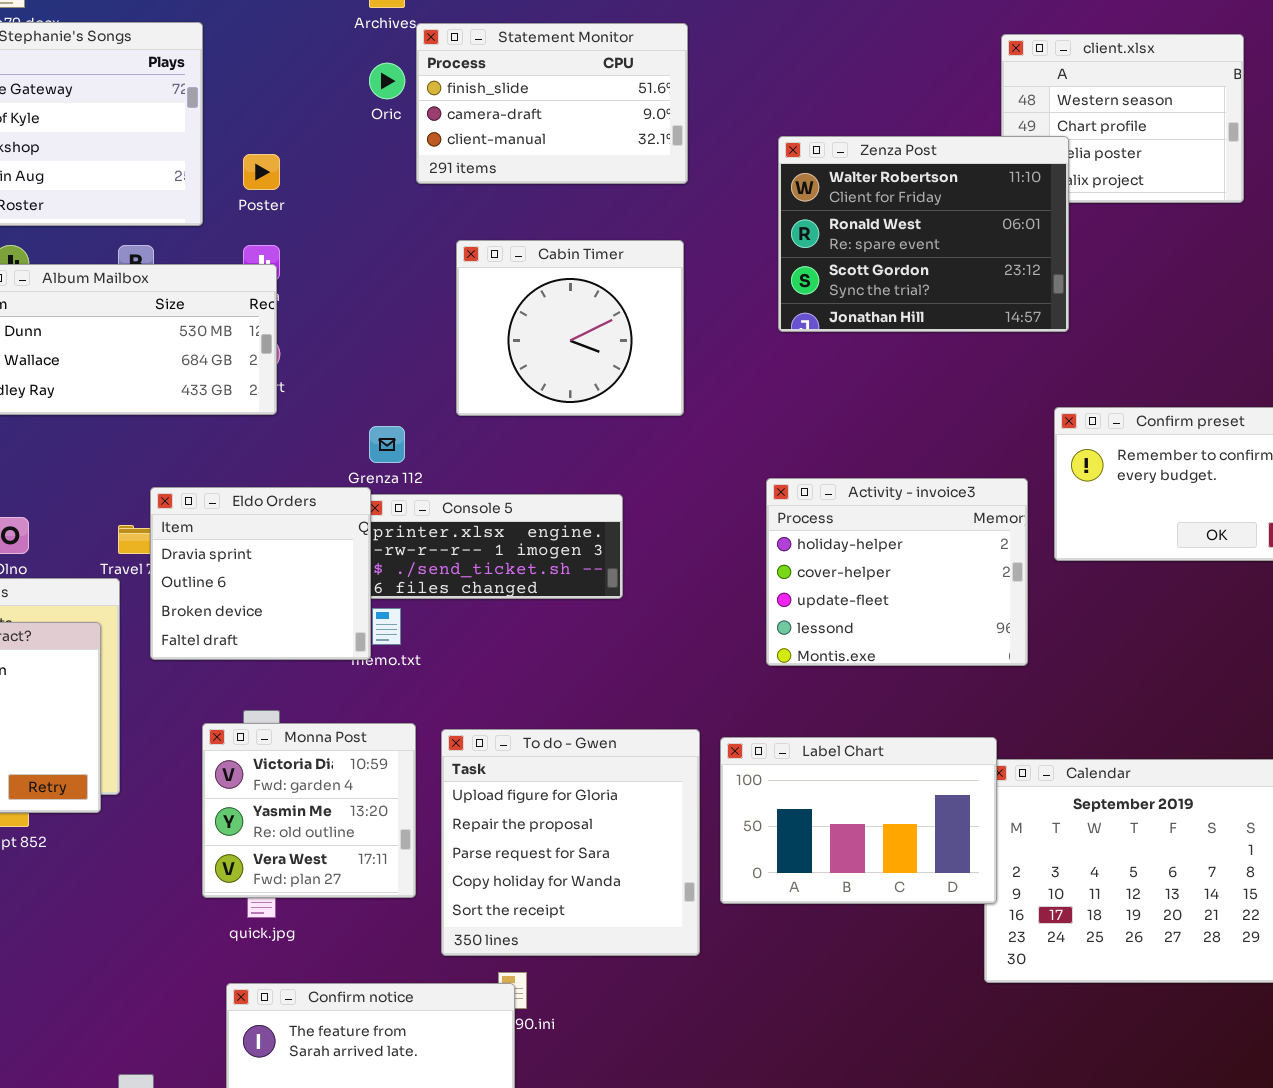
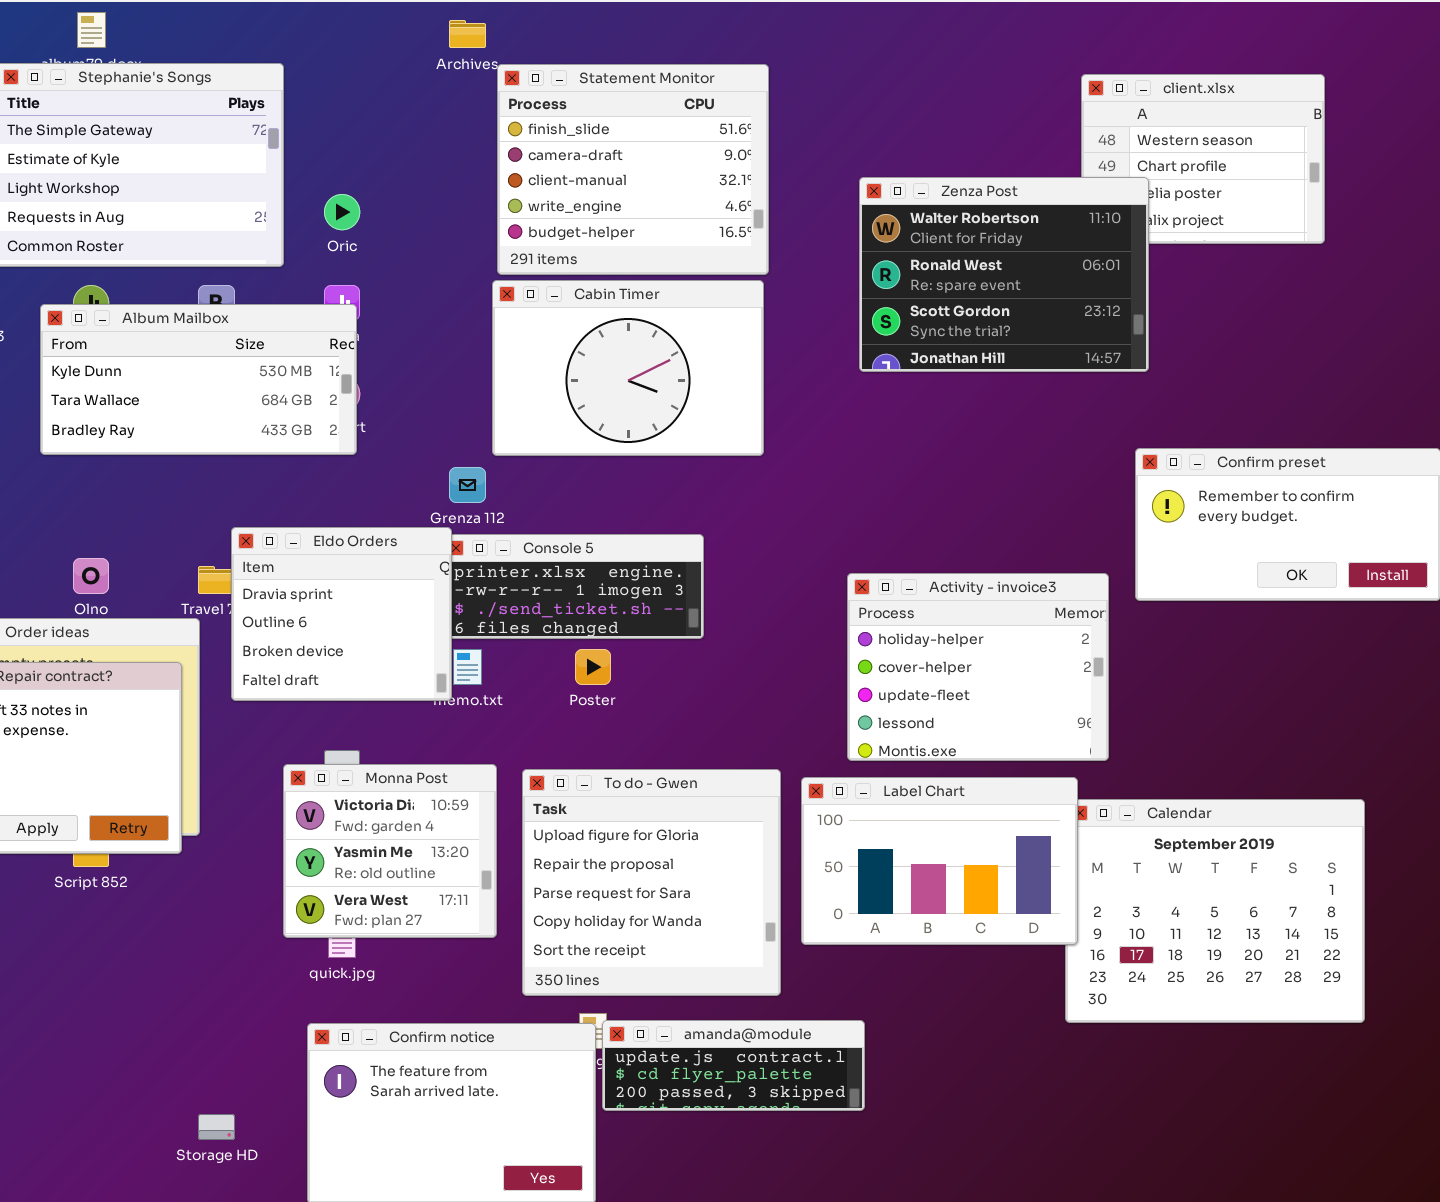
Statement Monitor: [416,23,688,184] -> [497,64,769,275], resized
Oric: [369,63,405,99] -> [324,194,360,230], moved
Poster: [243,154,280,190] -> [575,649,611,685], moved
Cabin Timer: [456,240,684,416] -> [492,280,764,456], resized
Activity - invoice3: [766,478,1028,666] -> [847,573,1109,761], moved
amanda@module: none -> [602,1020,865,1111], opened

